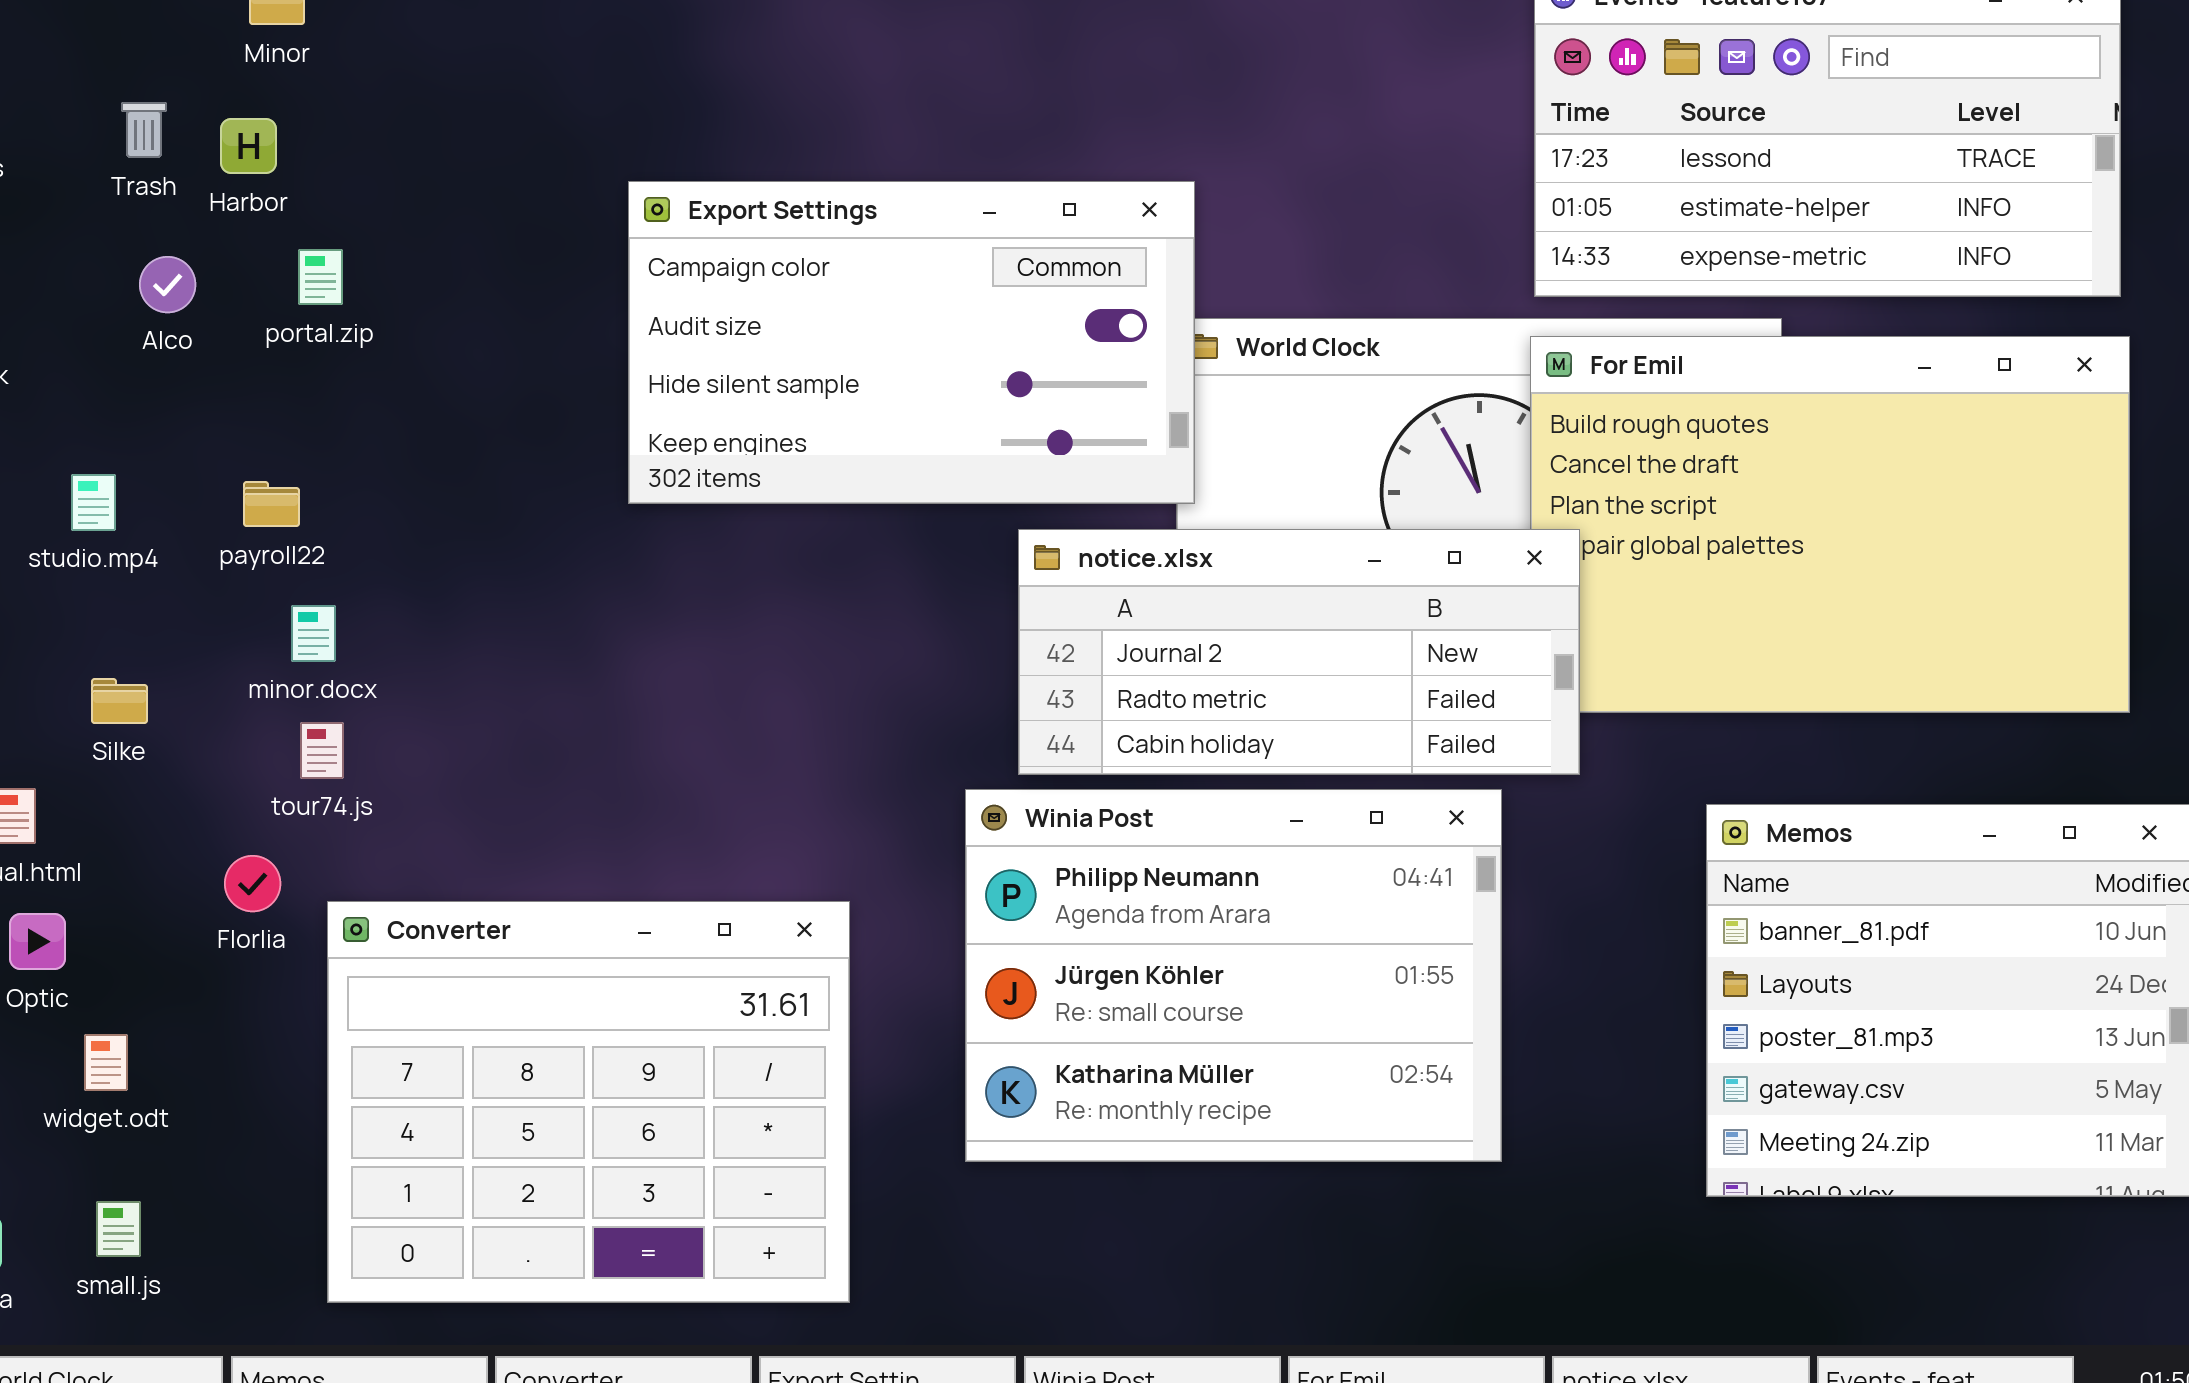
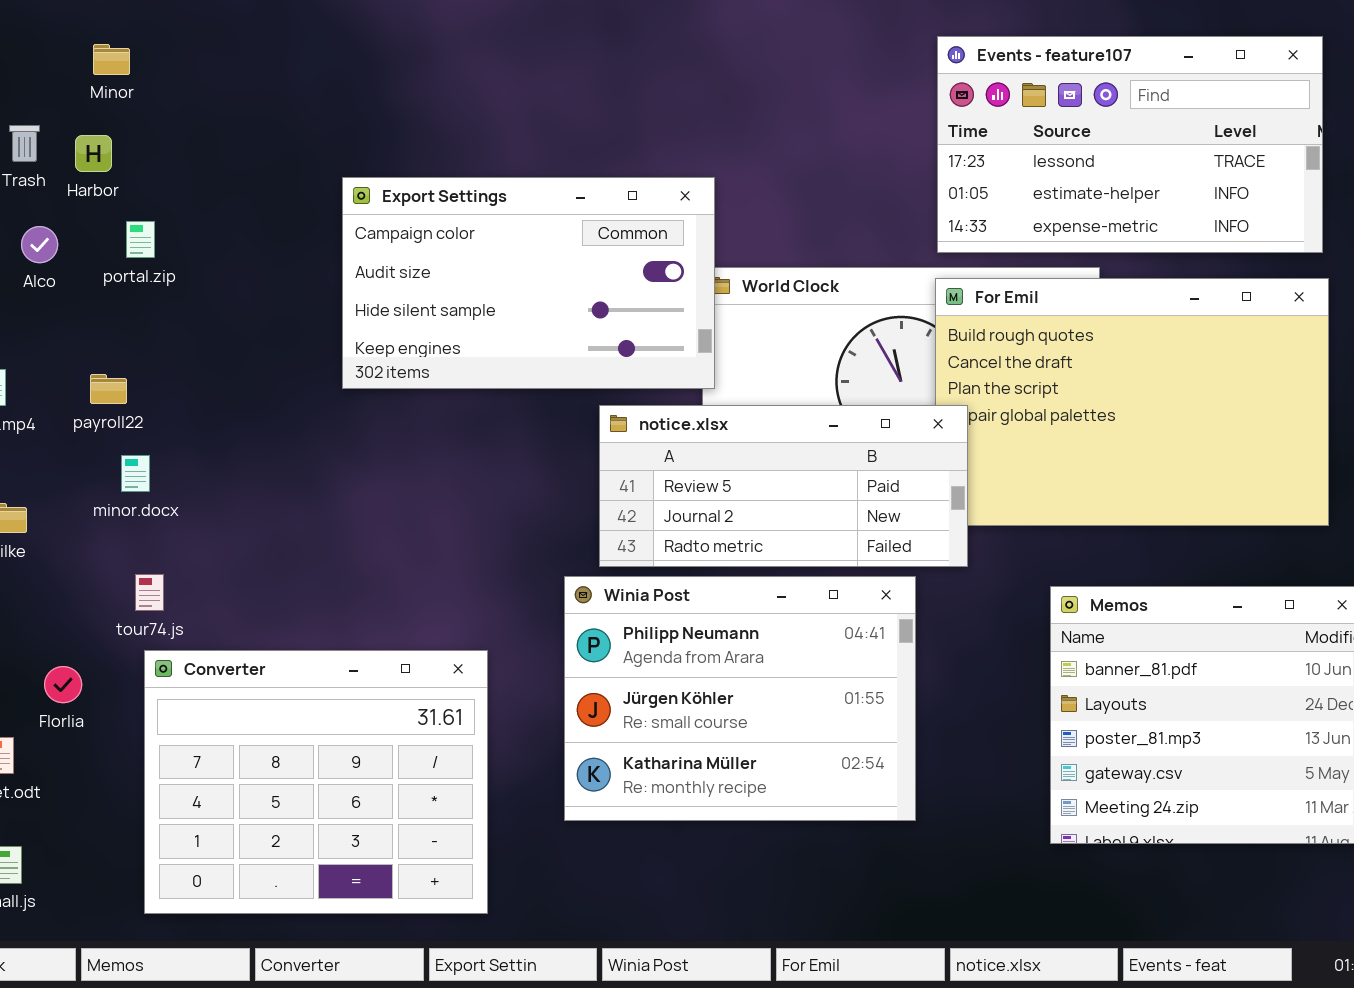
notice.xlsx: [1018,529,1580,775] -> [599,405,968,567], scrolled up 1 row
tour74.js: [300,722,344,779] -> [135,574,164,611], moved
Florlia: [224,855,281,912] -> [44,666,82,703], moved

